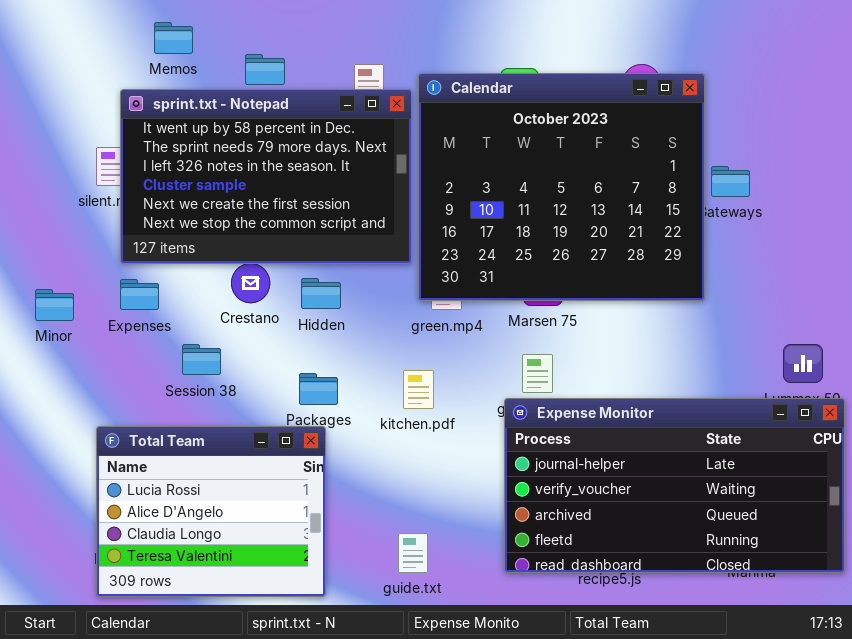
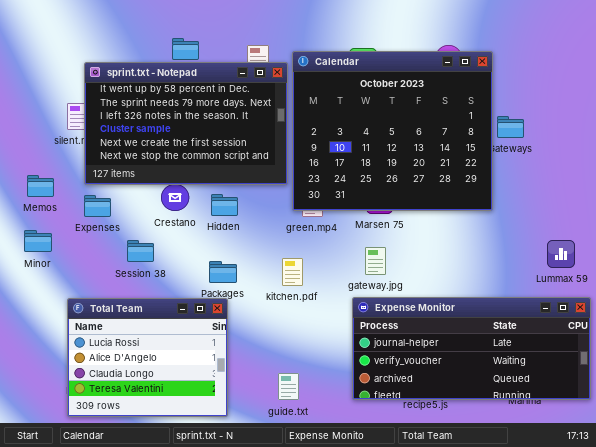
Memos: [154,22,193,54] -> [27,175,54,197], moved
Minor: [35,289,74,321] -> [24,230,52,252], moved
Expense Monitor: [504,398,845,573] -> [352,297,591,400], resized

